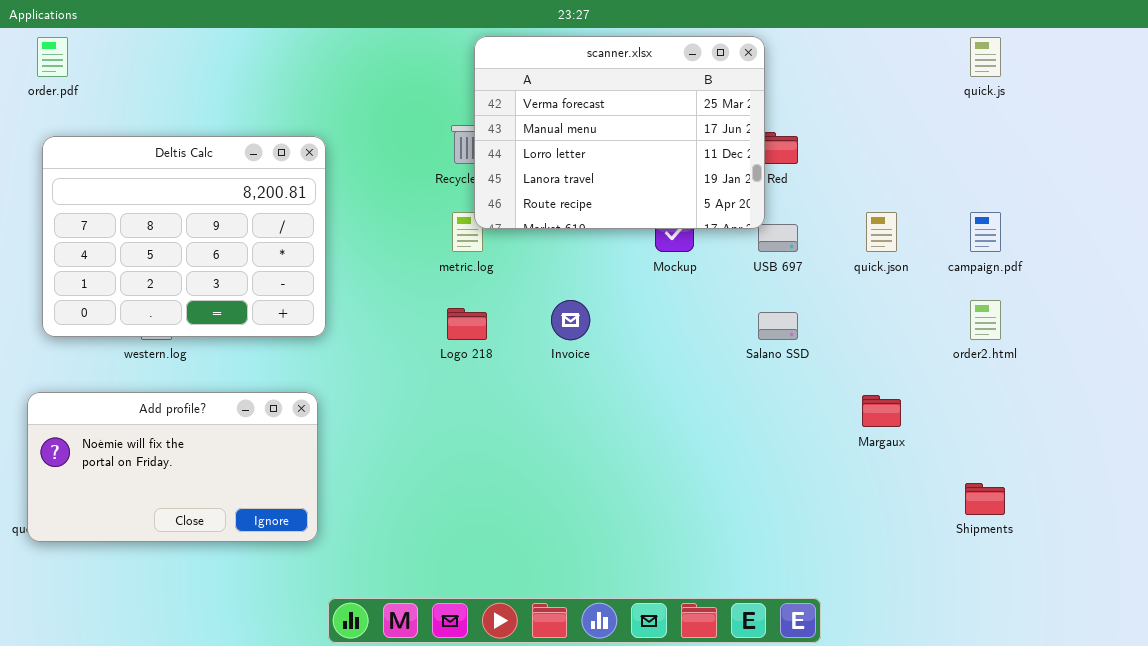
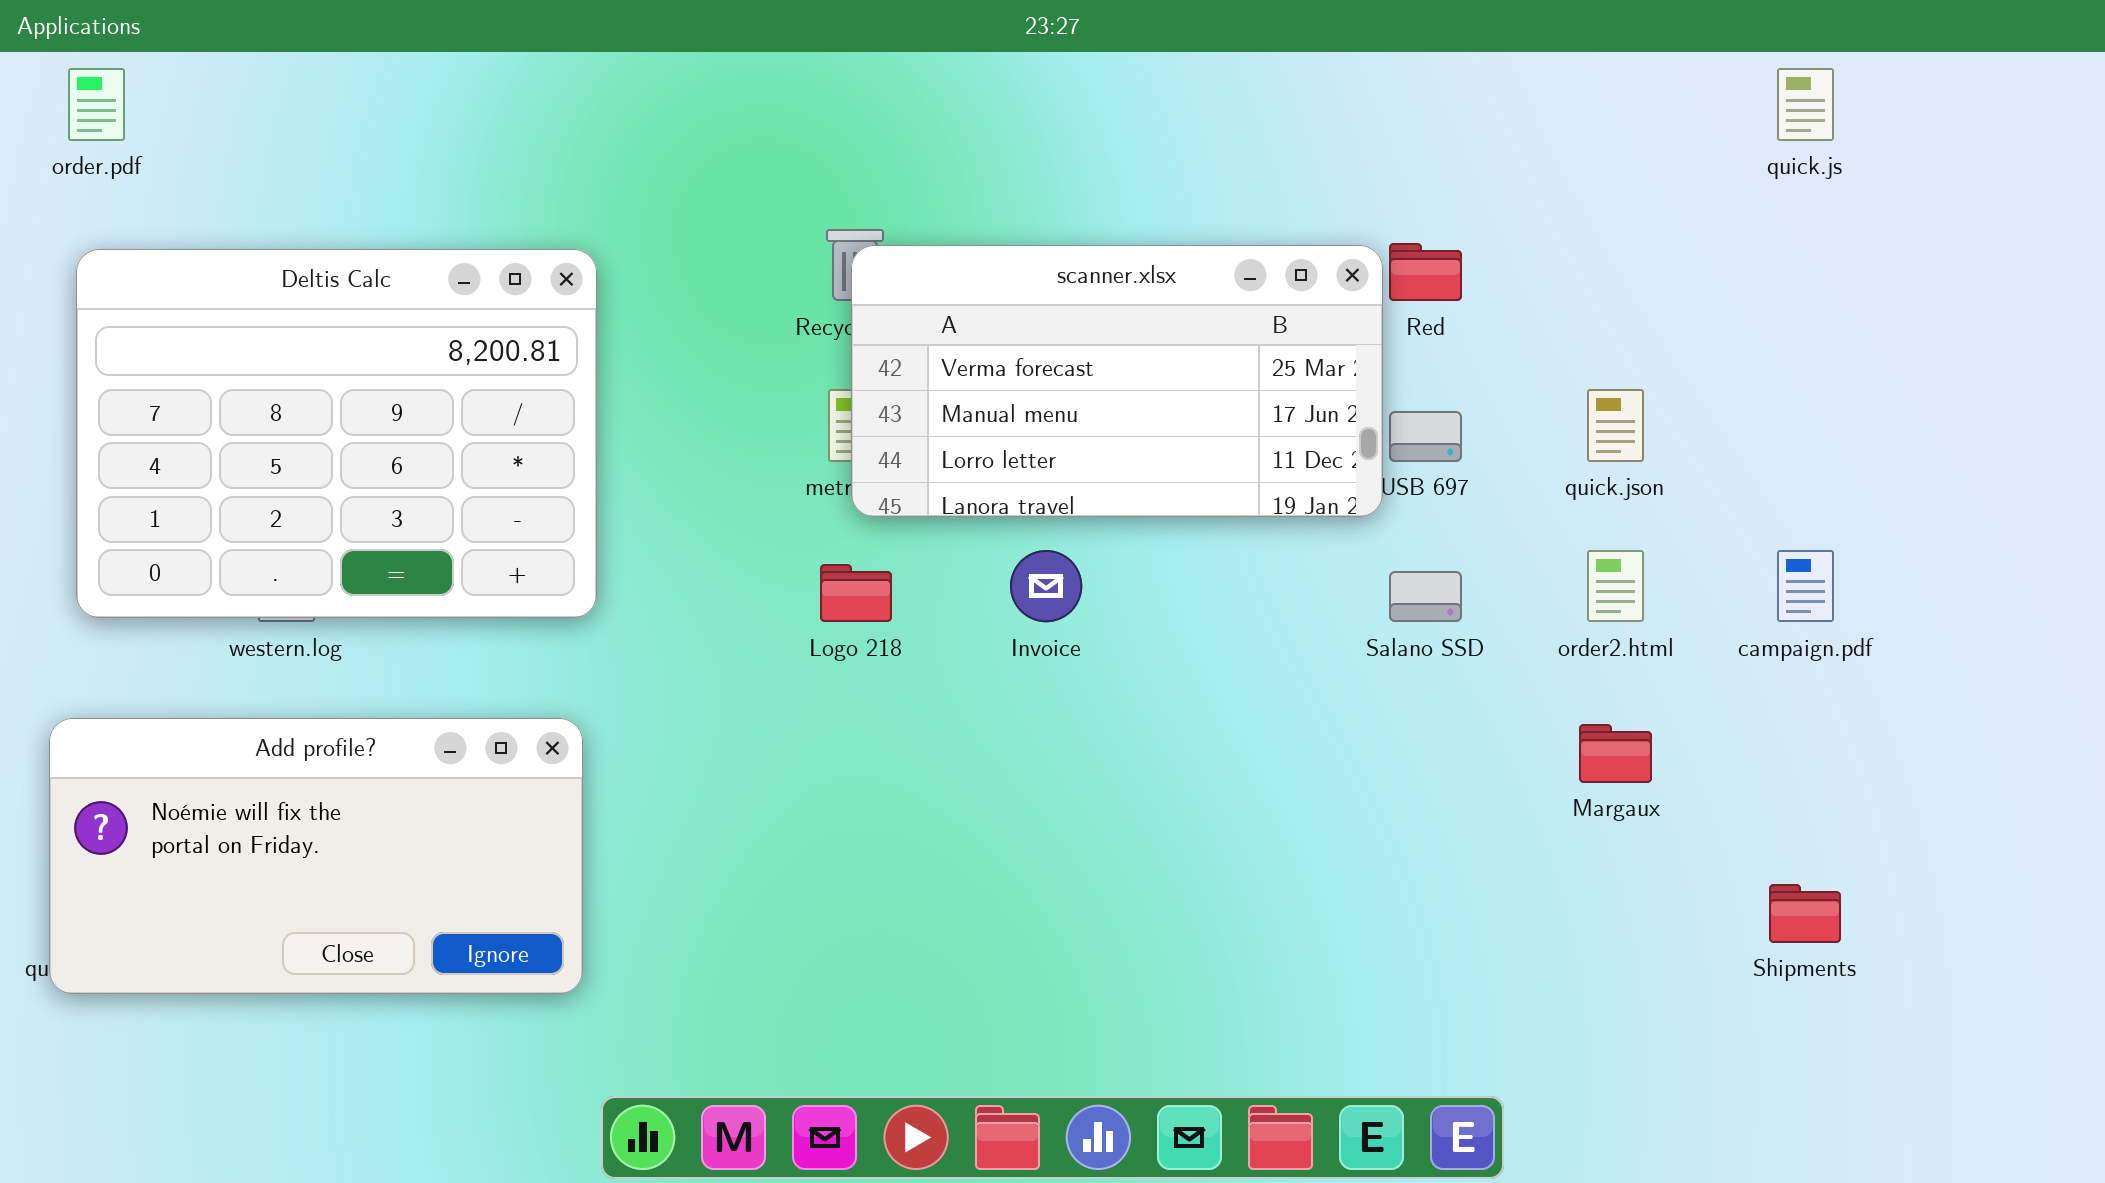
scanner.xlsx: [474,36,765,229] -> [851,245,1383,517], moved, resized
campaign.pdf: [970,212,1001,252] -> [1777,550,1834,622], moved
order2.html: [970,300,1001,340] -> [1587,550,1644,622], moved

